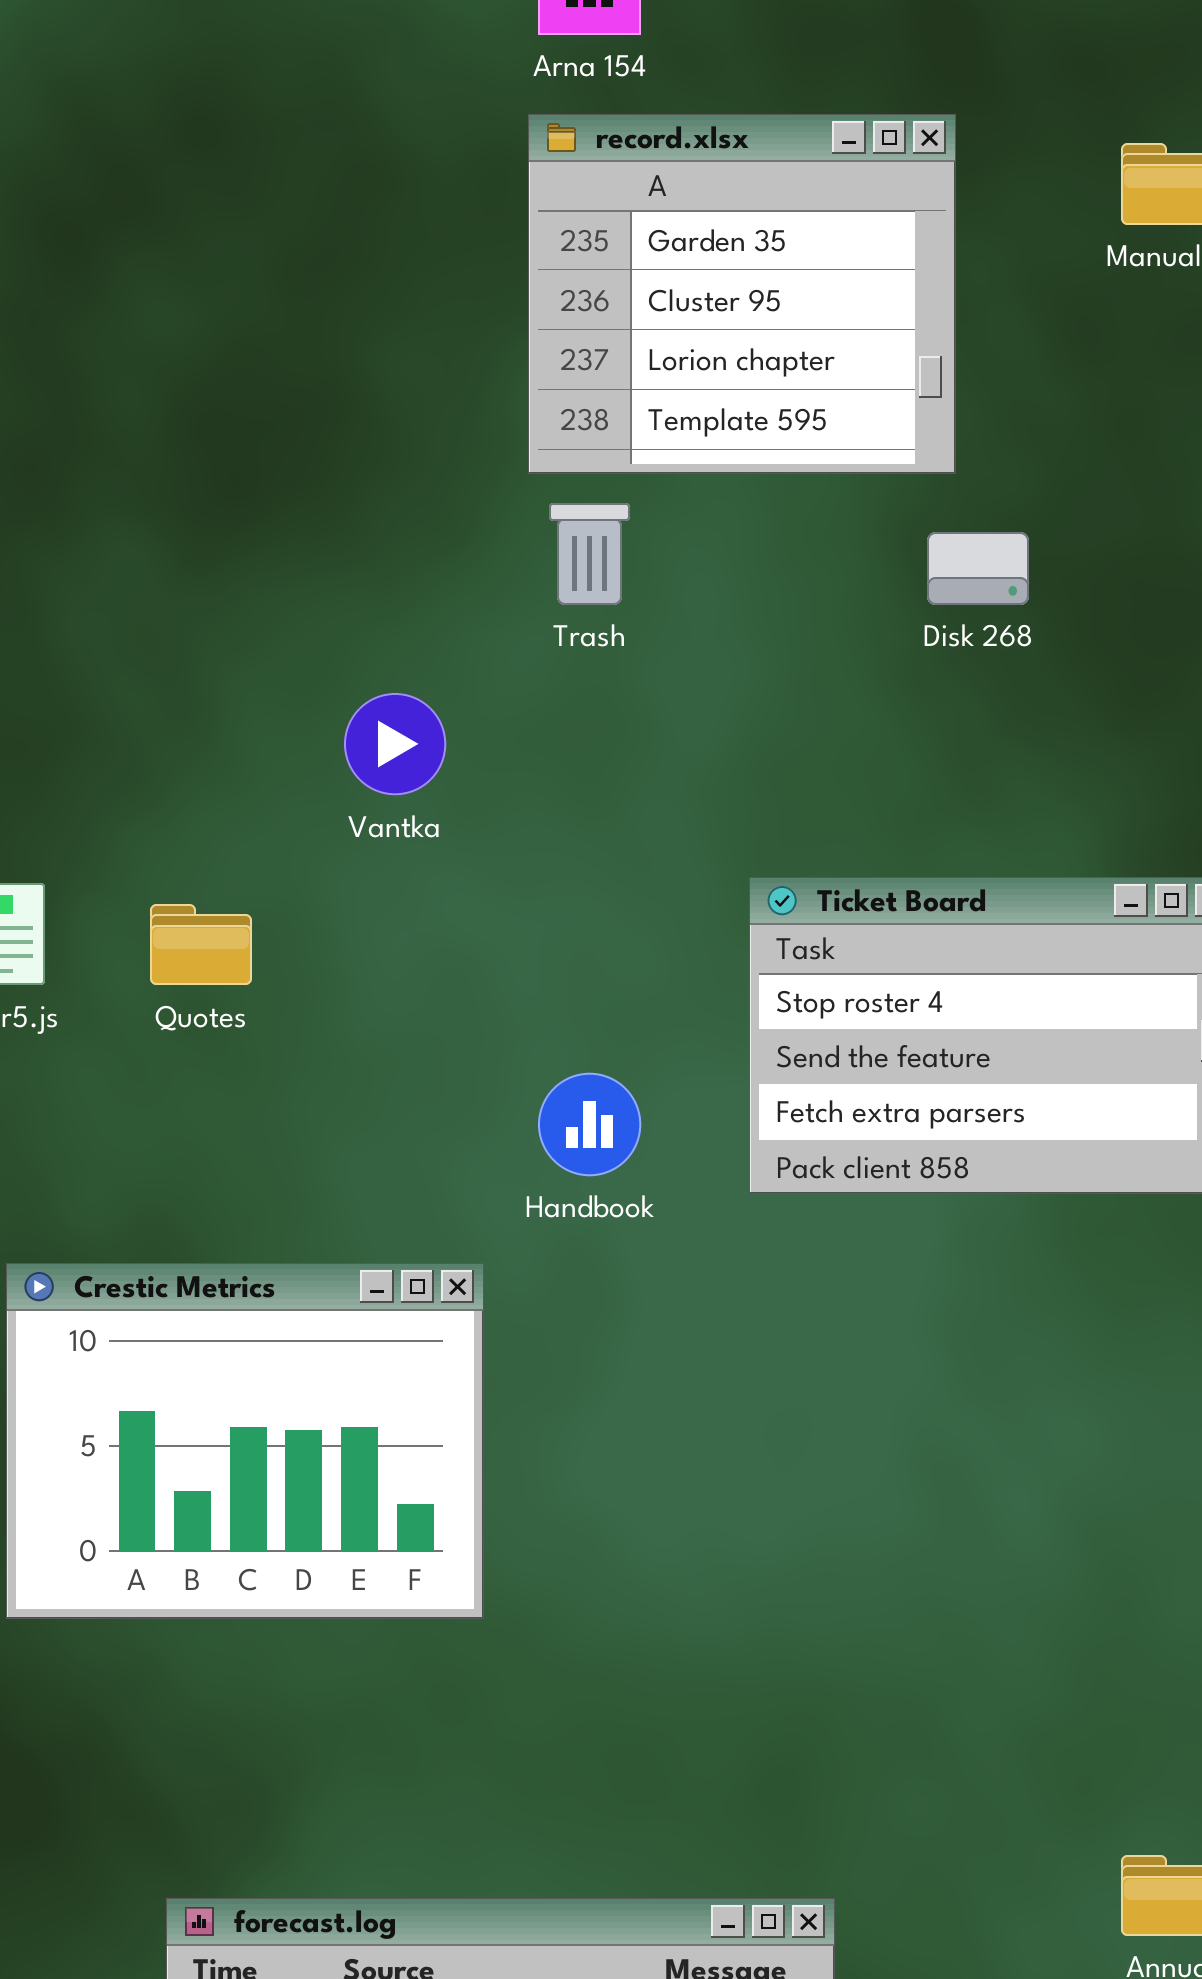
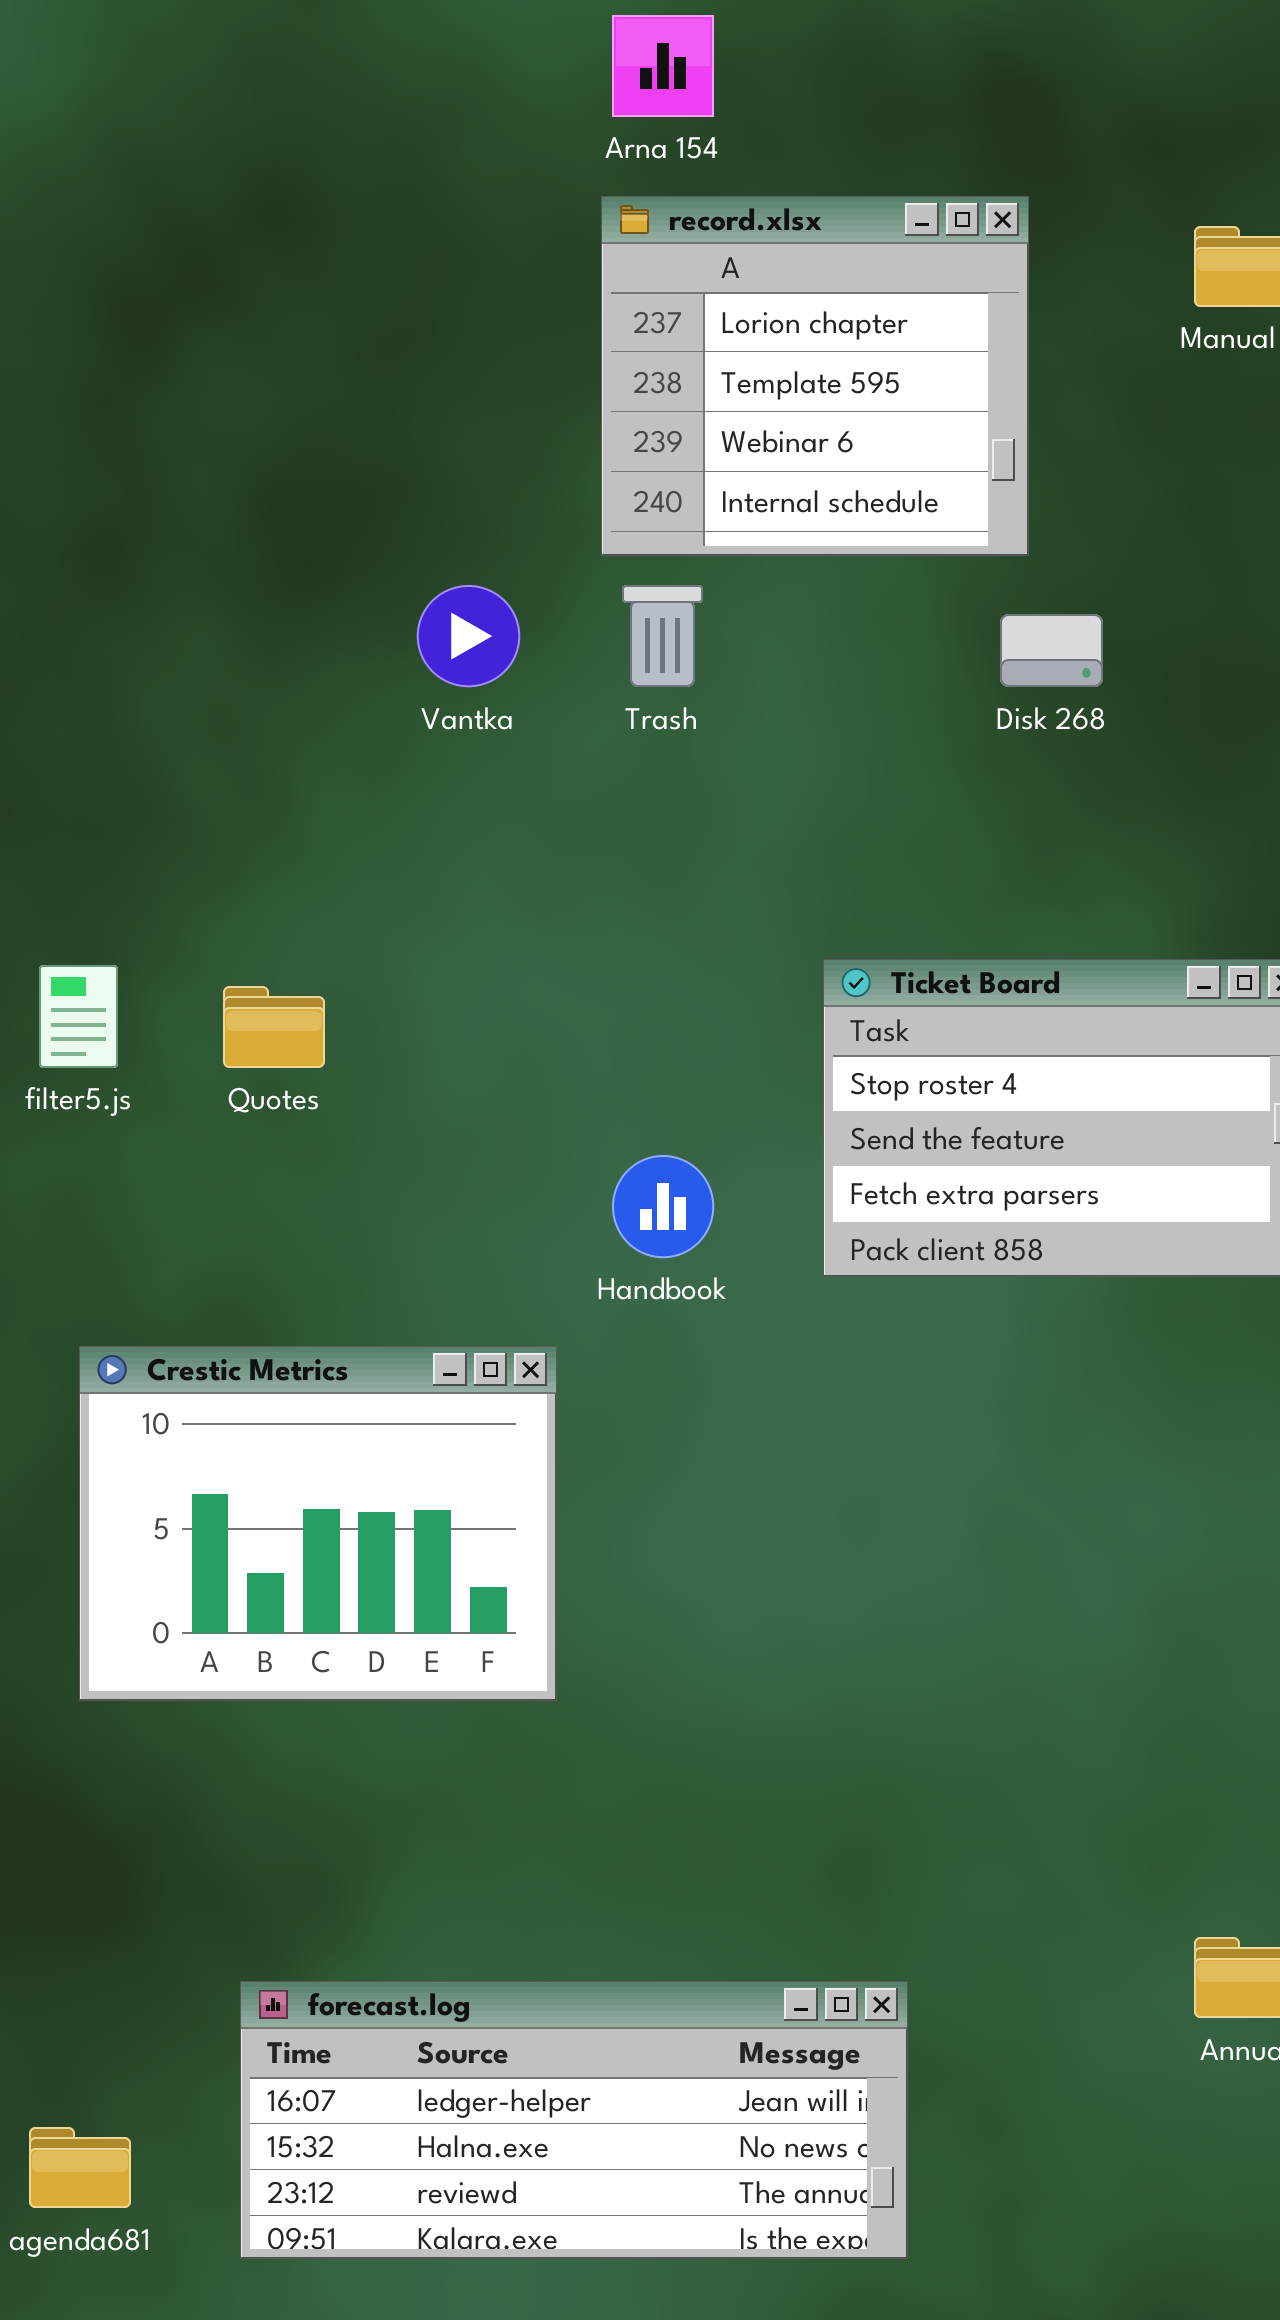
record.xlsx: [528,114,956,474] -> [601,196,1029,556], scrolled down 2 rows
Vantka: [344,693,446,795] -> [417,585,520,687], moved

